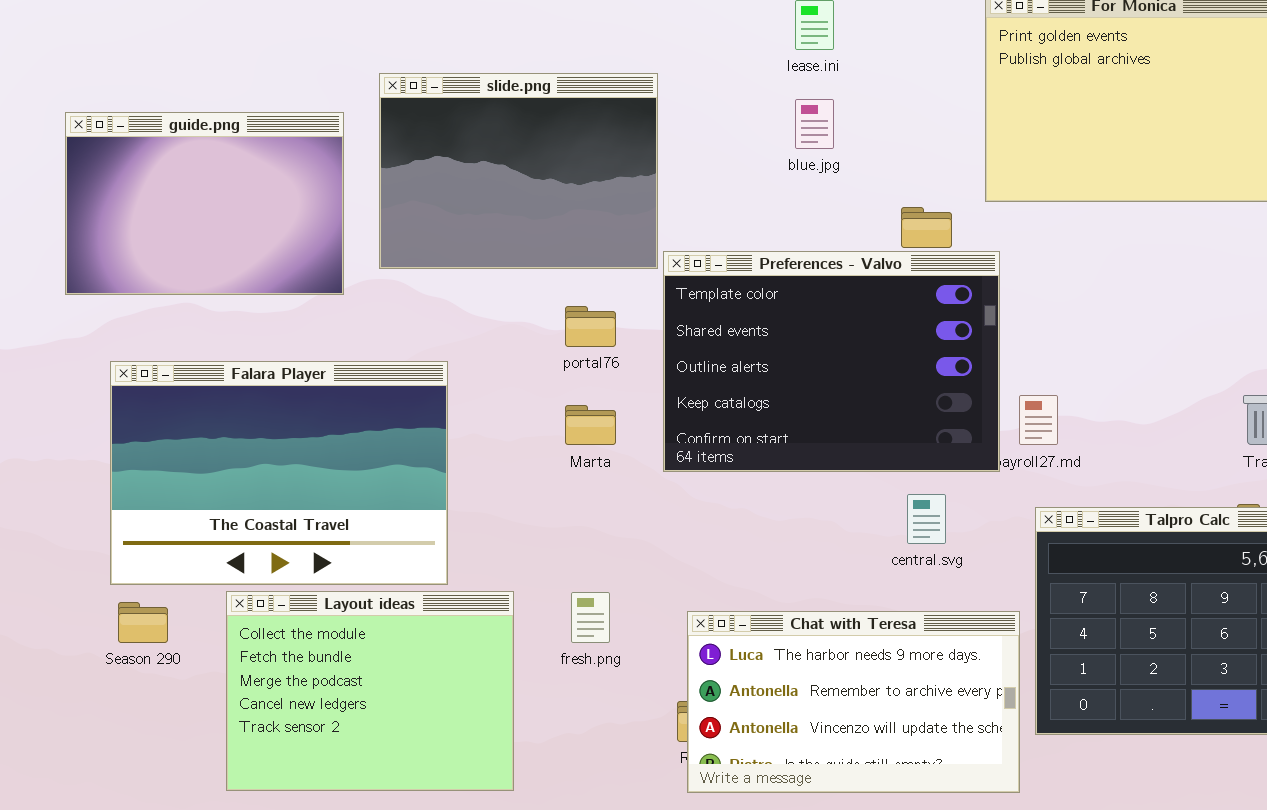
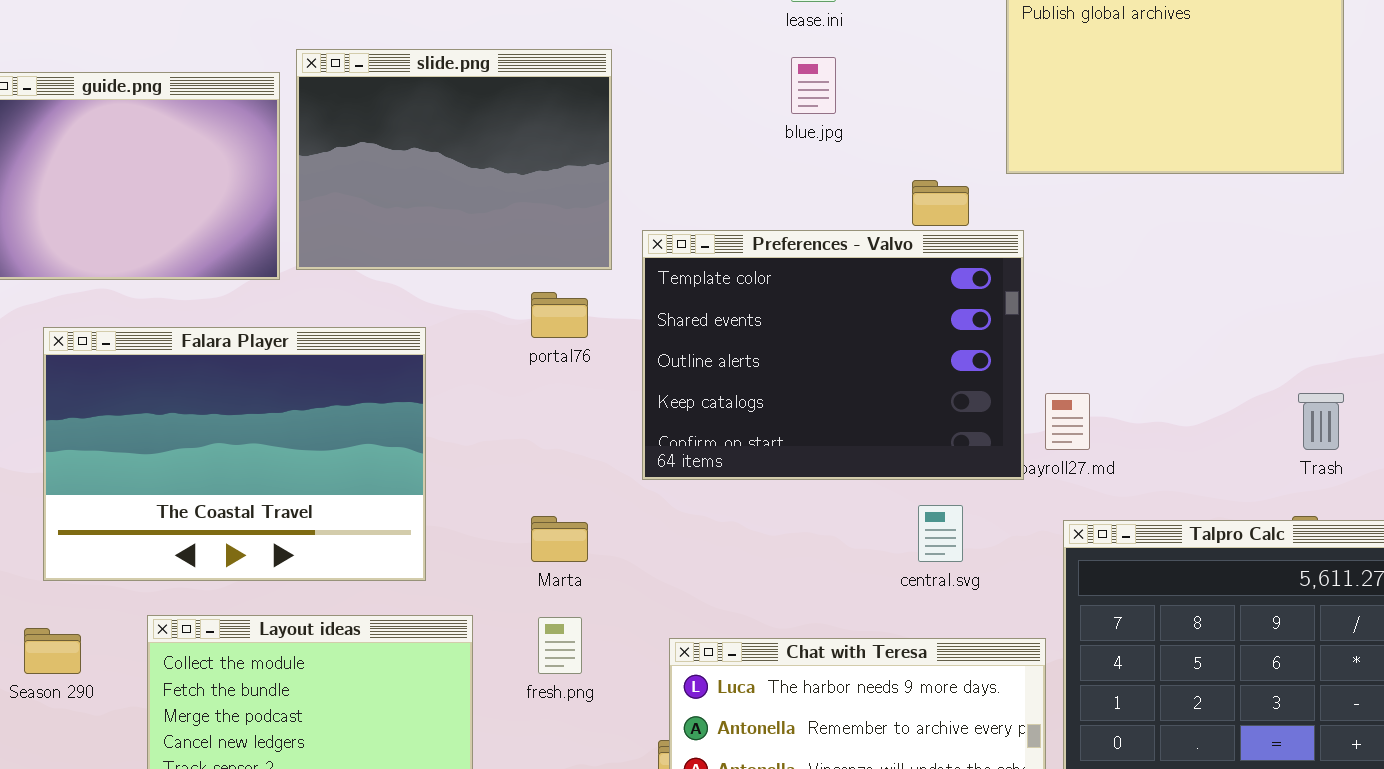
slide.png: [379,73,658,269] -> [296,49,612,270], moved
Falara Player: [110,361,448,585] -> [43,327,426,581], moved
Marta: [565,405,616,445] -> [531,516,588,562], moved

